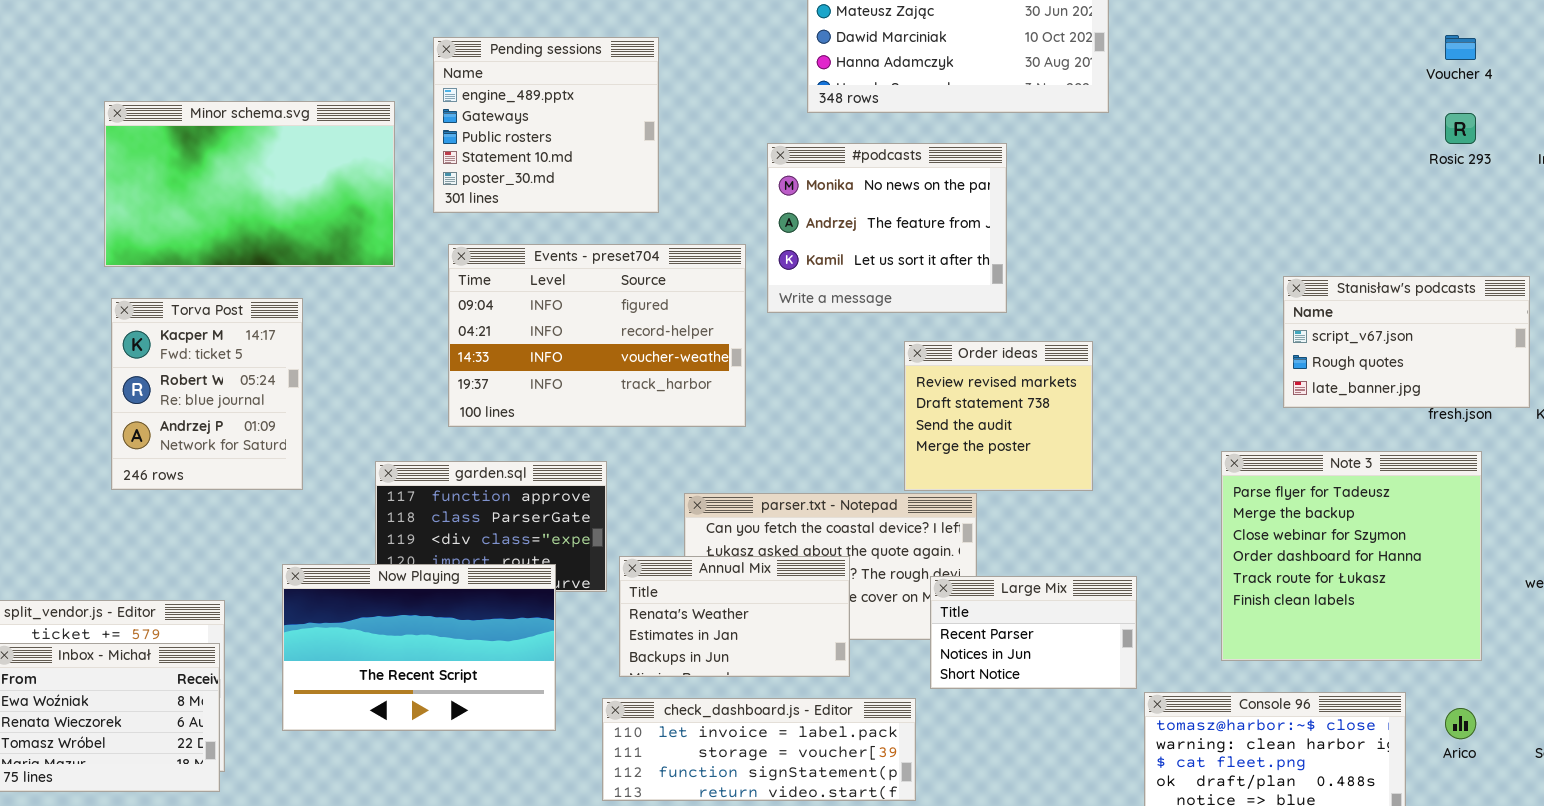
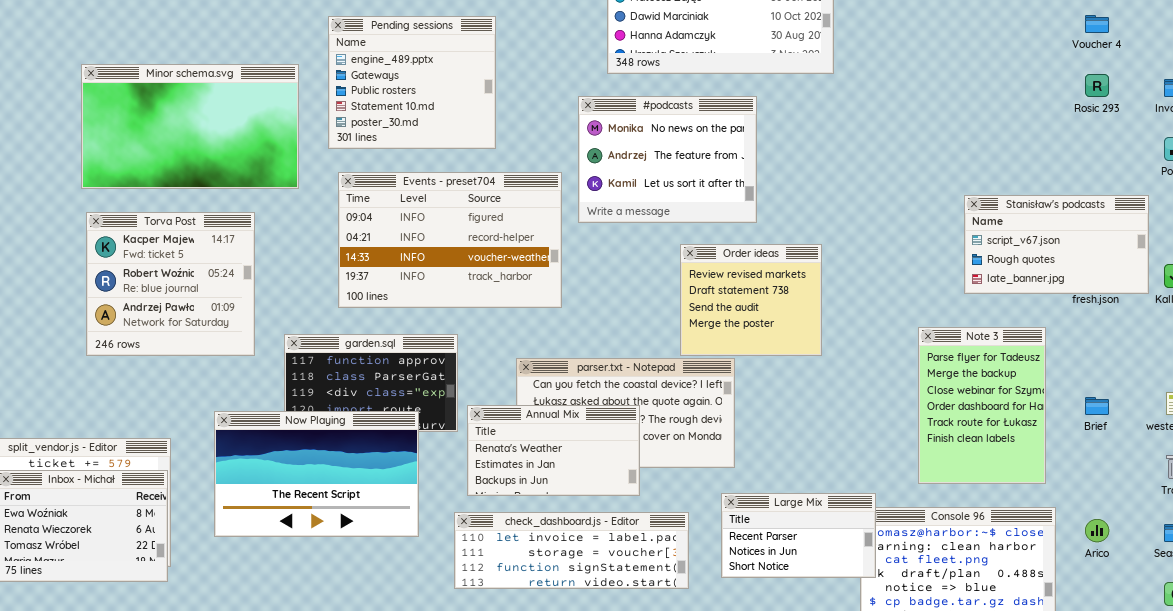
Torva Post: [111,298,303,490] -> [86,212,255,356], resized
Note 3: [1221,451,1482,661] -> [918,327,1046,484], resized
Large Mix: [930,576,1137,689] -> [721,493,876,578], moved

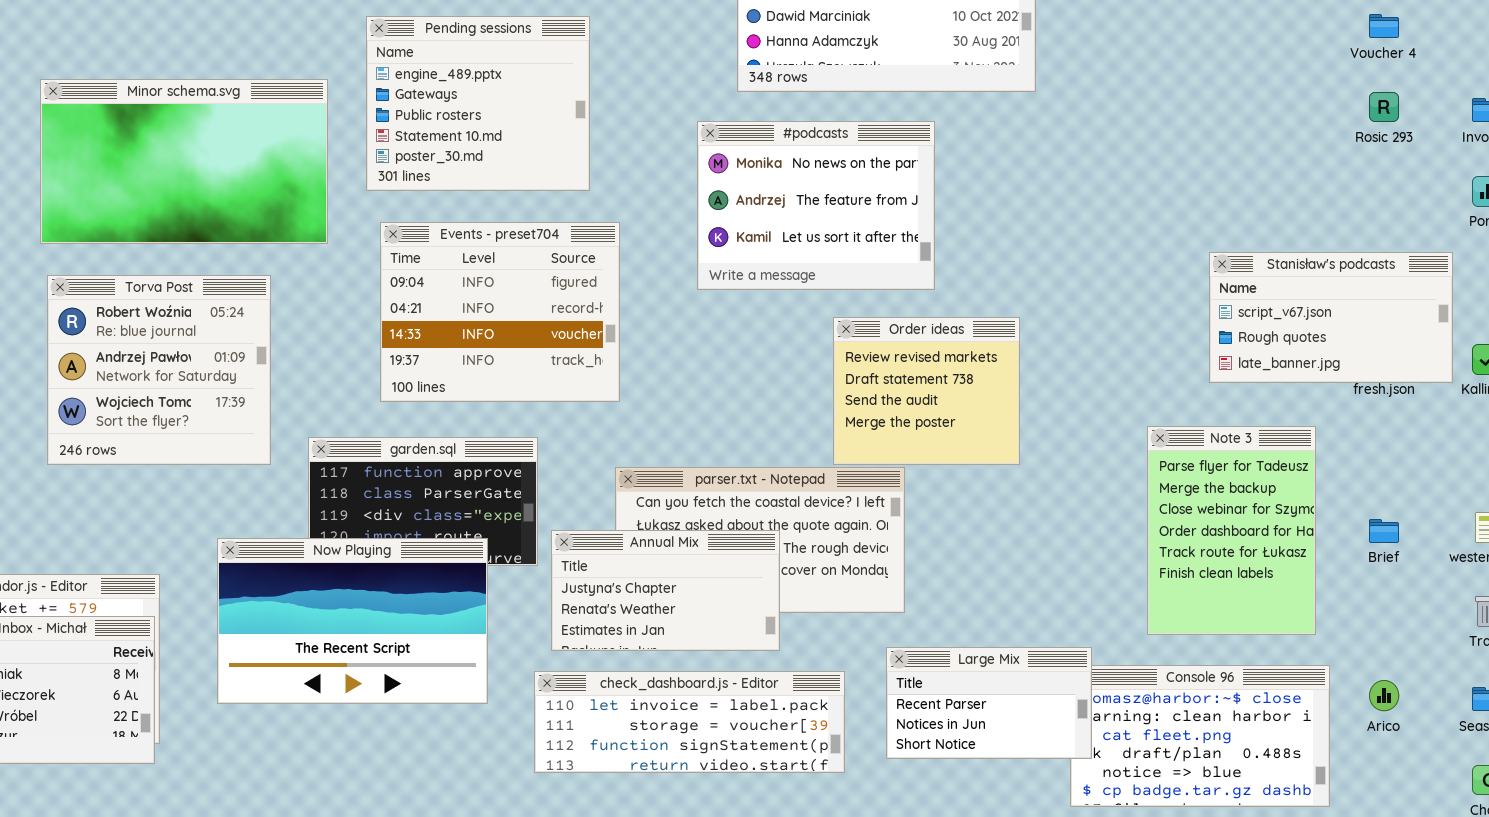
Events - preset704: [338,172,562,308] -> [380,222,620,402], resized
Torva Post: [86,212,255,356] -> [47,275,271,465], scrolled down 1 row
Annual Mix: [467,405,640,496] -> [551,530,780,651], scrolled up 1 row

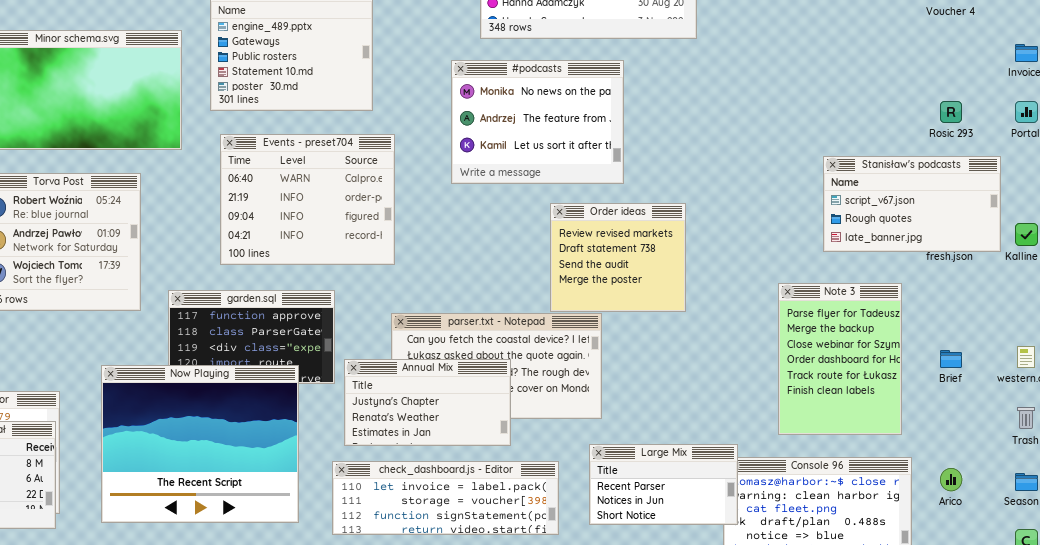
Rosic 293: [1369,92,1399,122] -> [940,101,962,123], moved
Events - preset704: [380,222,620,402] -> [220,134,395,265], scrolled up 2 rows
Now Playing: [217,538,488,704] -> [101,365,299,523], resized

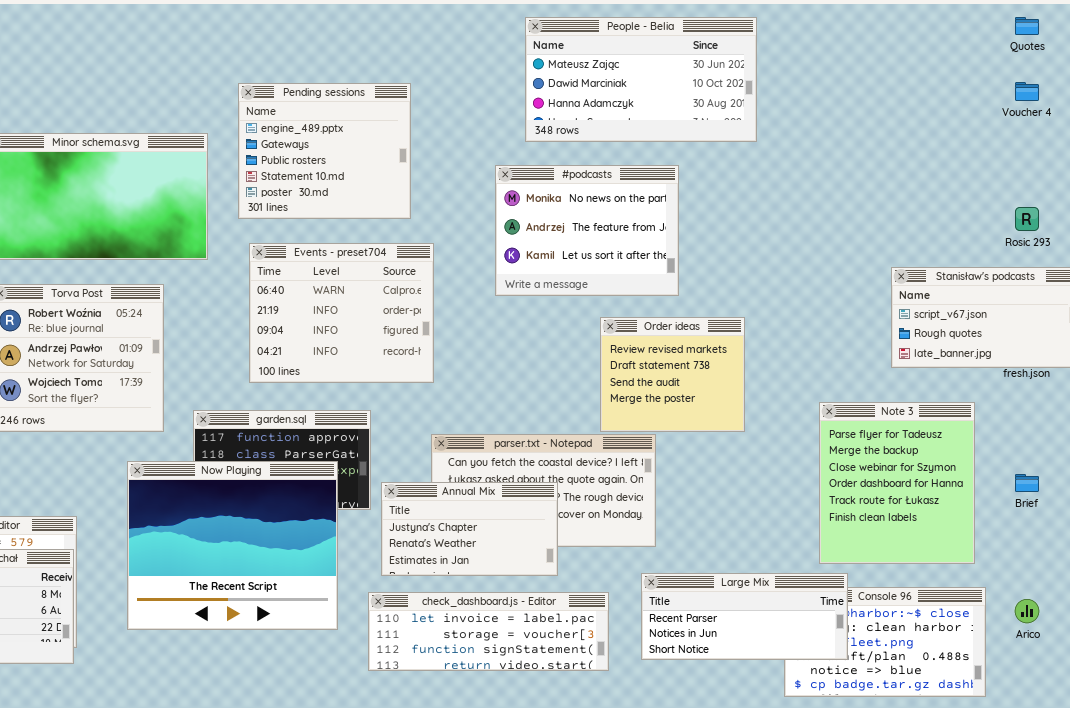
Note 3: [778,283,902,435] -> [819,402,975,564], resized
Now Playing: [101,365,299,523] -> [127,461,338,630], moved
Large Mix: [589,444,738,525] -> [641,573,848,660], resized

